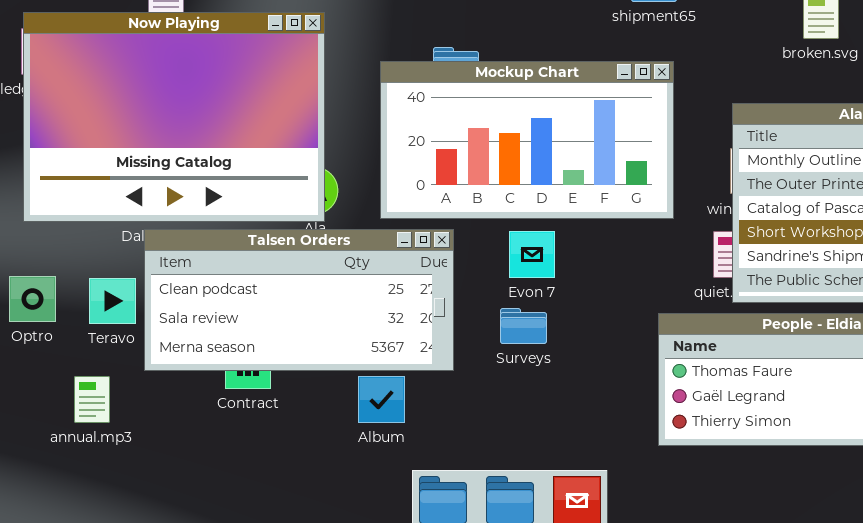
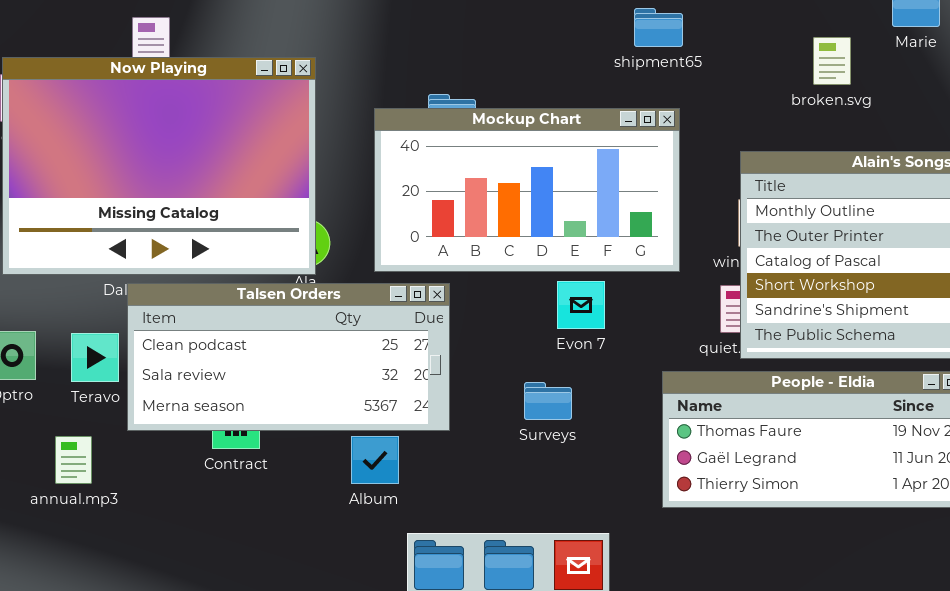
Evon 7: [509,231,555,278] -> [557,281,605,329], moved
Surveys: [500,308,547,344] -> [524,382,572,420], moved

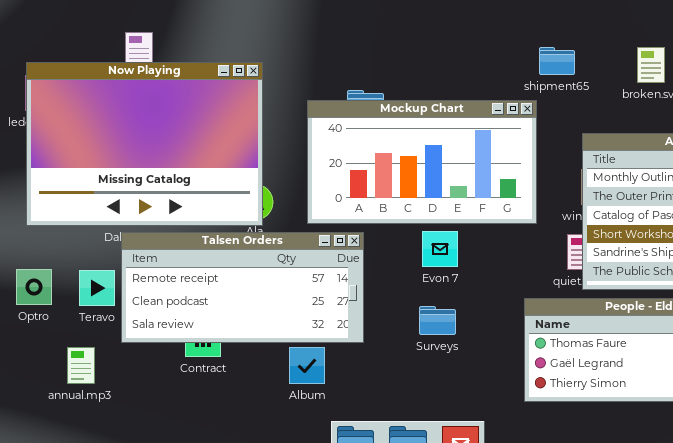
shipment65: [634,8,683,47] -> [539,47,575,75], moved
Evon 7: [557,281,605,329] -> [422,231,458,267], moved
Talsen Orders: [127,283,450,431] -> [121,232,364,343], scrolled up 1 row

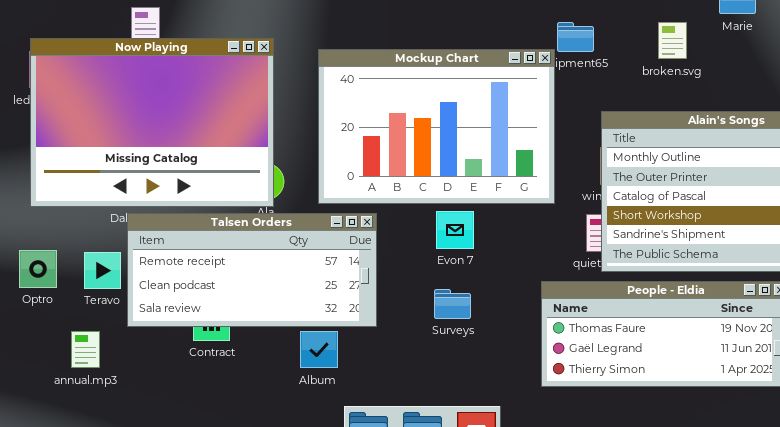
Mockup Chart: [307,100,537,224] -> [318,49,555,204], resized

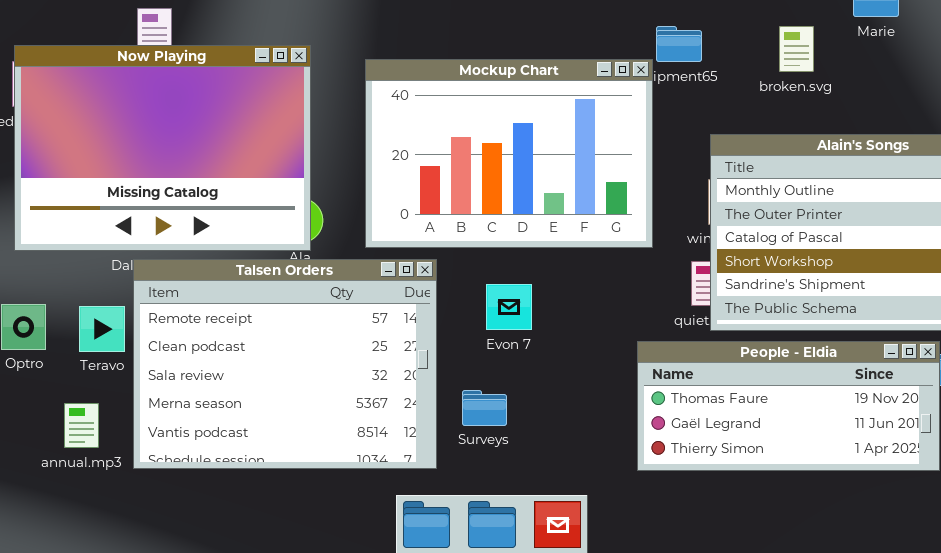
Evon 7: [436,211,474,249] -> [486,284,532,330], moved
Talsen Orders: [127,213,377,327] -> [133,259,437,469], resized
Surveys: [434,289,471,319] -> [462,390,507,426], moved

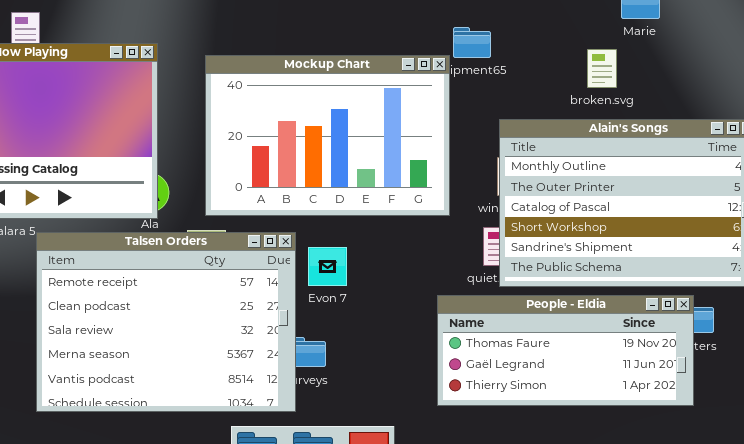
broken.svg: [779,26,814,72] -> [587,49,617,88], moved
Talsen Orders: [133,259,437,469] -> [36,232,296,412], moved

